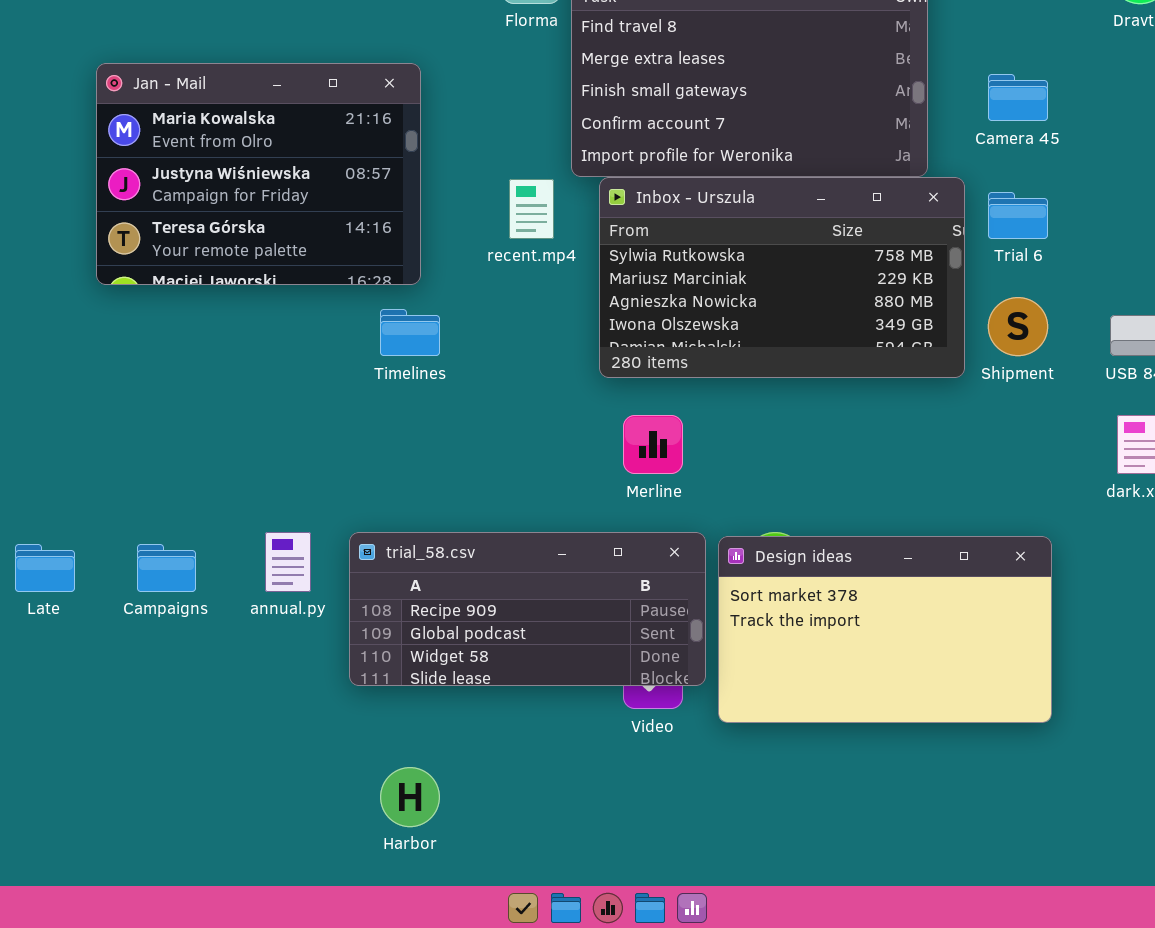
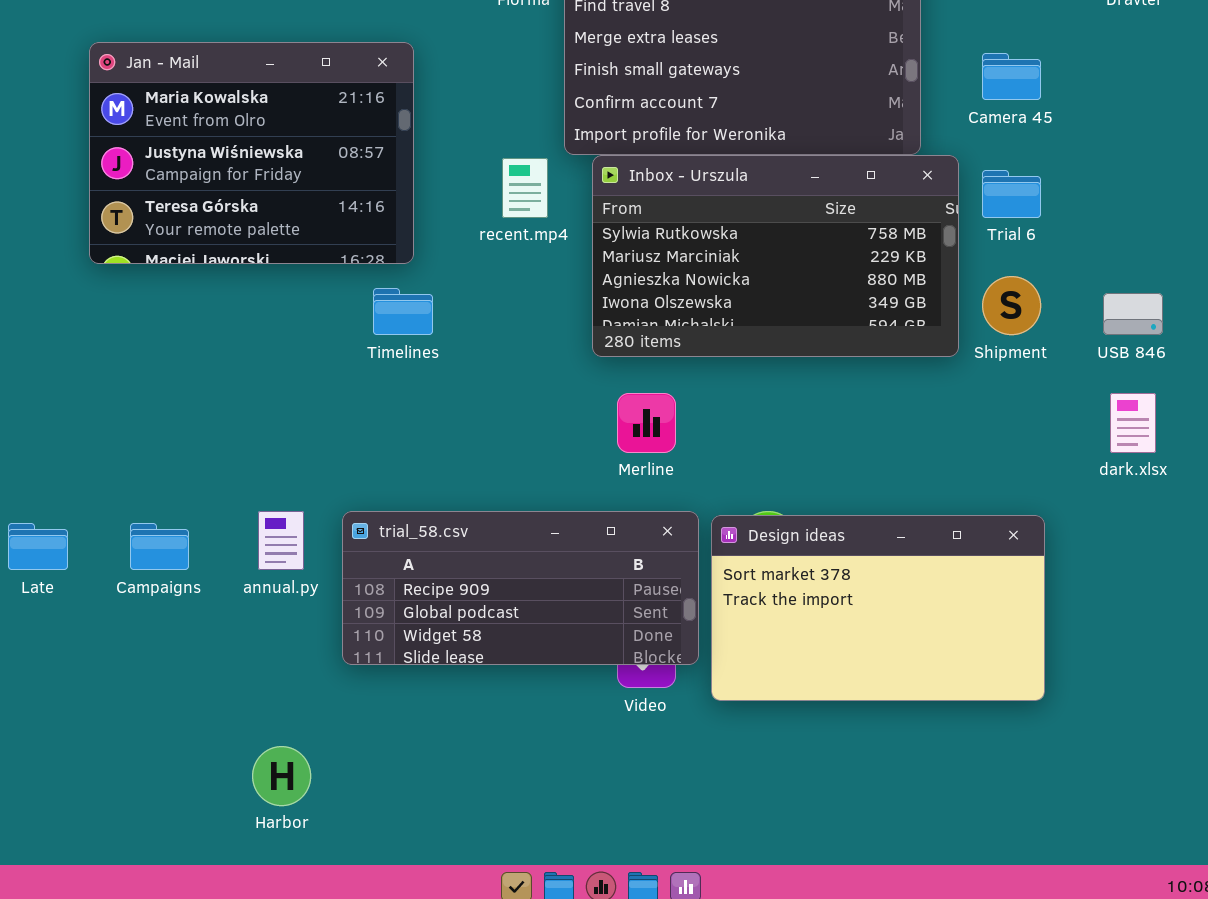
Harbor: [380,767,440,827] -> [252,746,311,806], moved

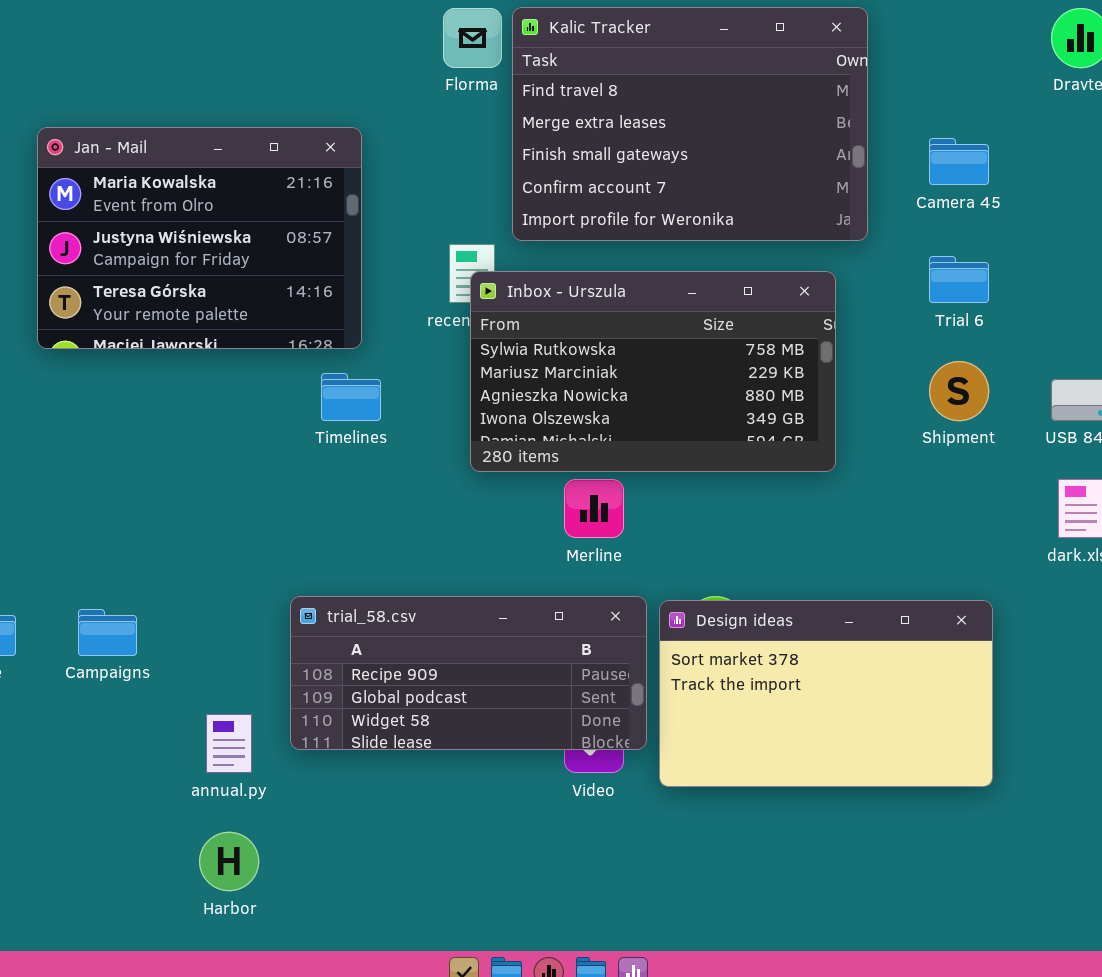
Inbox - Urszula: [592,155,959,357] -> [470,271,836,472], moved
annual.py: [258,511,304,570] -> [206,714,252,773], moved

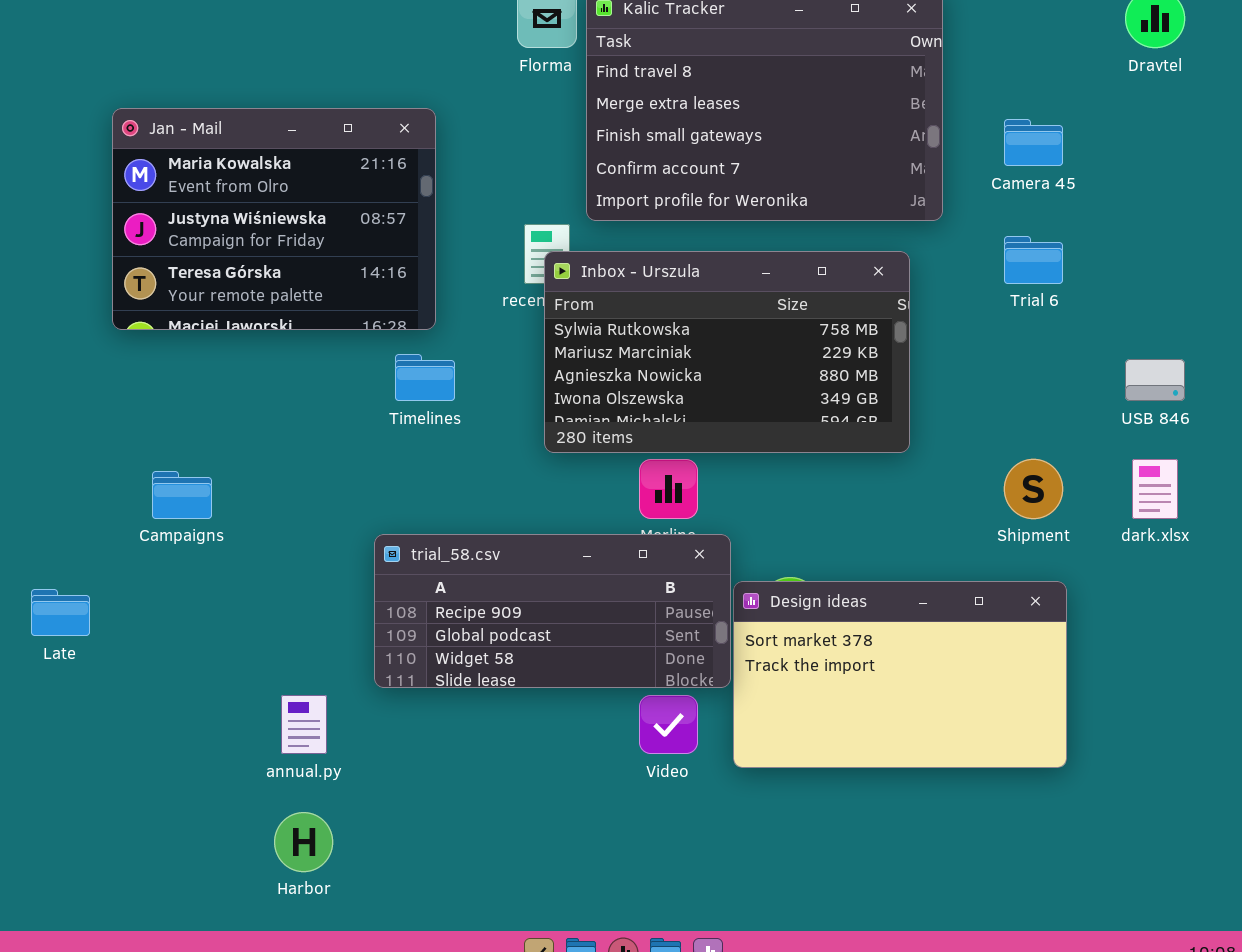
Shipment: [929,361,989,421] -> [1004,459,1063,519], moved
trial_58.csv: [290,596,647,750] -> [374,534,731,688], moved
Campaigns: [78,609,137,656] -> [152,471,212,519], moved

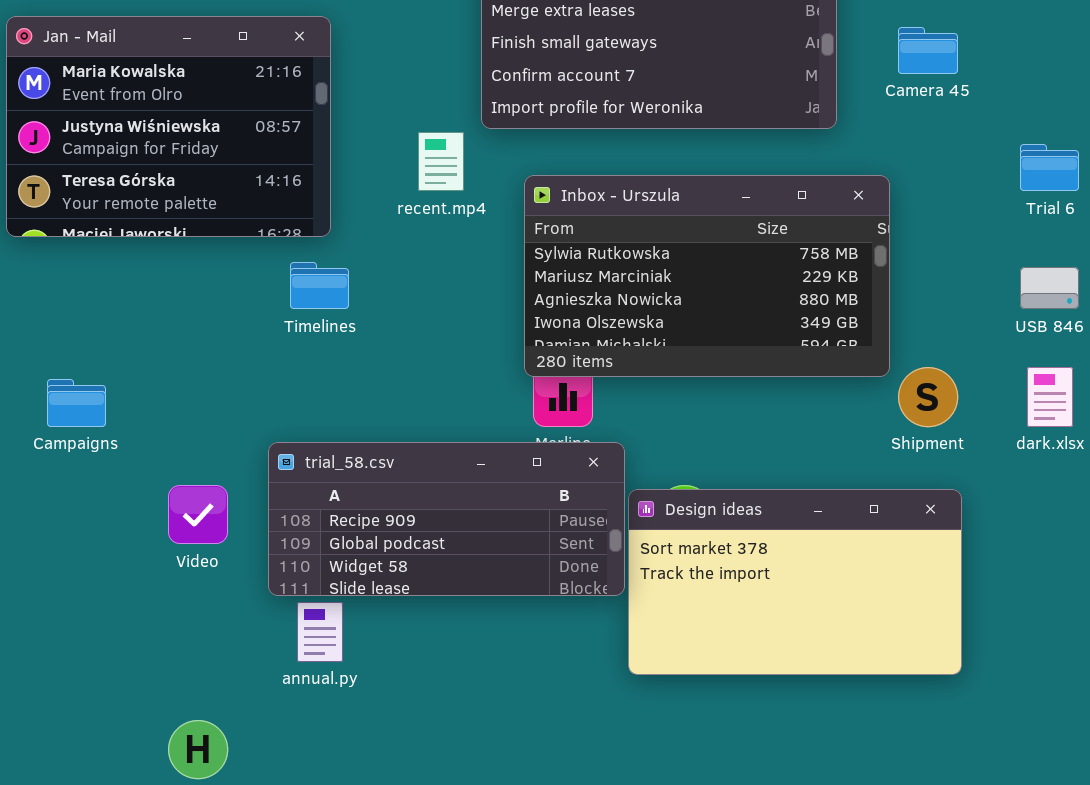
Trial 6: [1004,236,1063,284] -> [1020,144,1079,191], moved
Inbox - Urszula: [544,251,910,453] -> [524,175,890,377], moved
annual.py: [281,695,327,754] -> [297,602,343,662], moved
Video: [639,695,698,754] -> [168,485,228,544], moved

